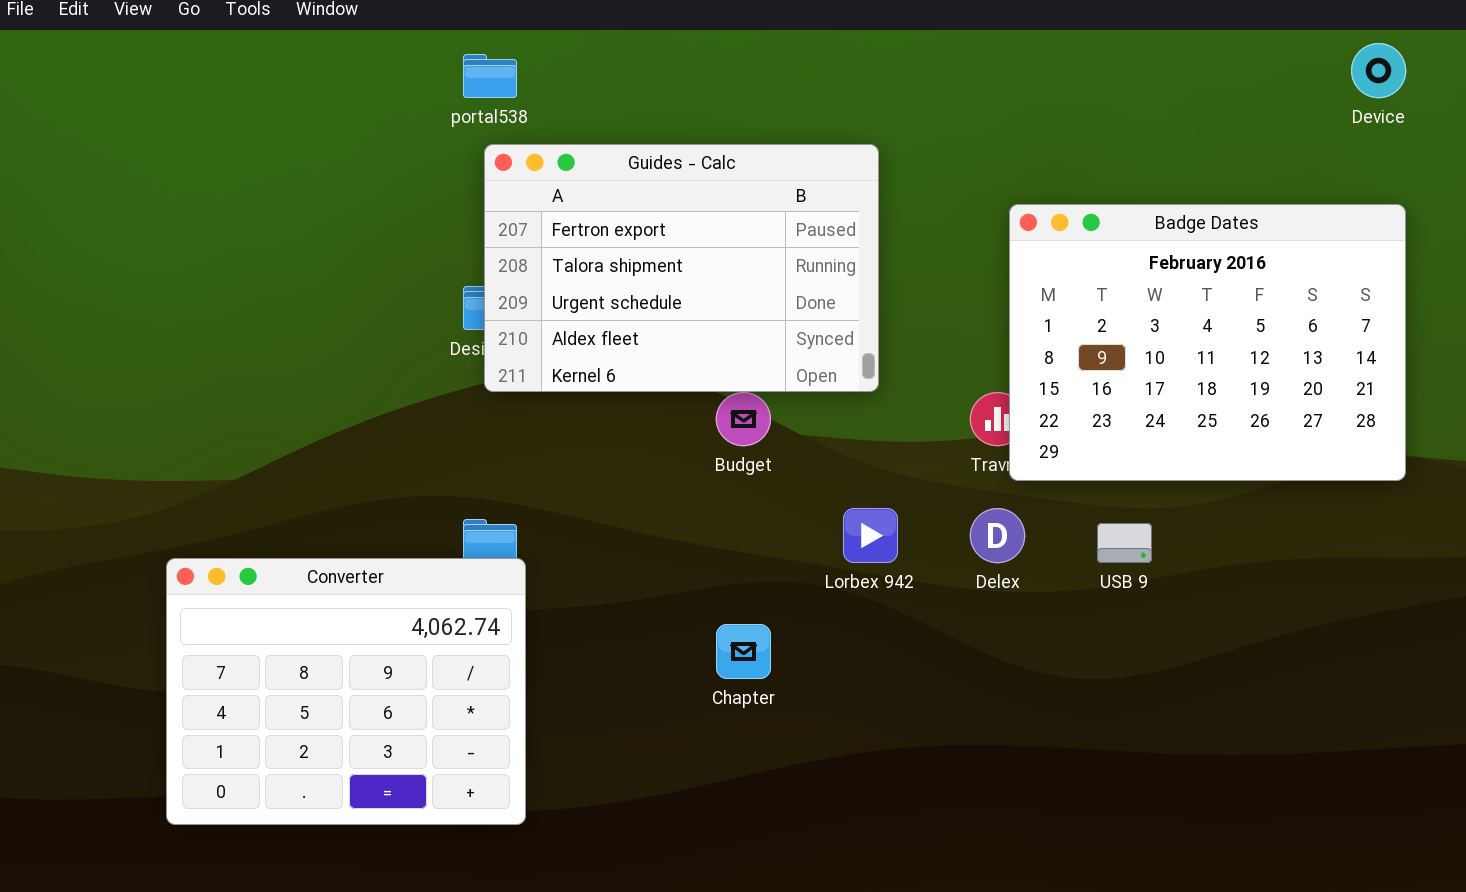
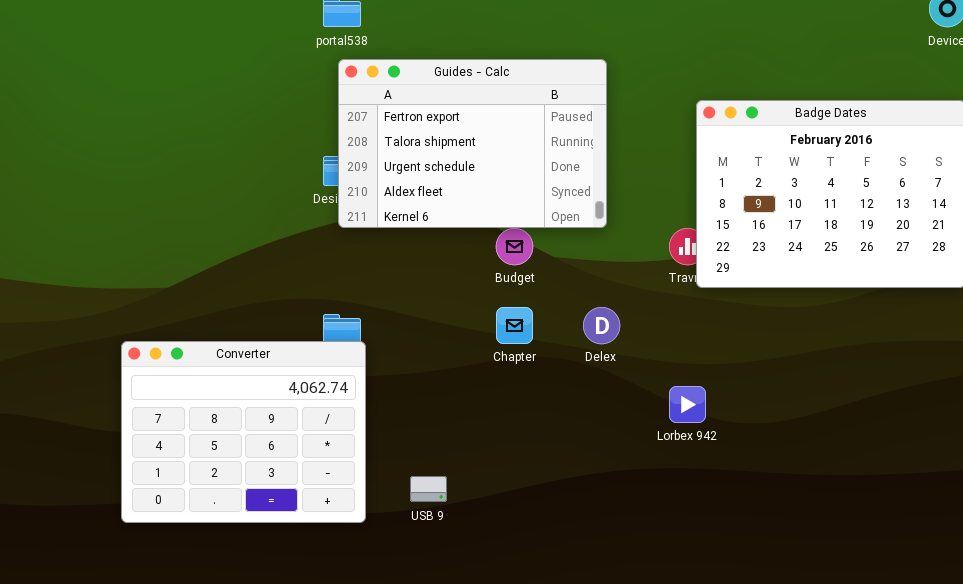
Lorbex 942: [843,508,898,563] -> [669,386,706,423], moved
Delex: [970,508,1025,563] -> [583,307,620,344], moved
USB 9: [1097,523,1152,563] -> [410,476,447,502], moved
Chapter: [716,624,771,679] -> [496,307,533,344], moved

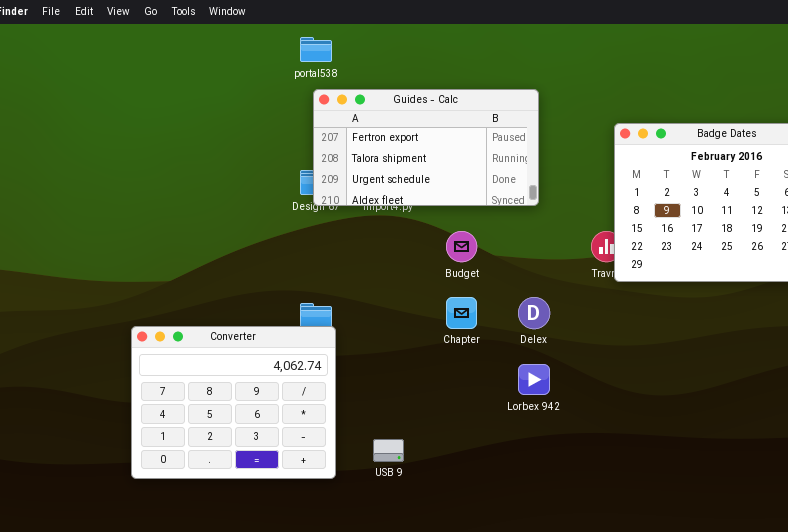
Guides - Calc: [338,59,607,228] -> [313,89,539,206], resized
Lorbex 942: [669,386,706,423] -> [518,364,550,395], moved

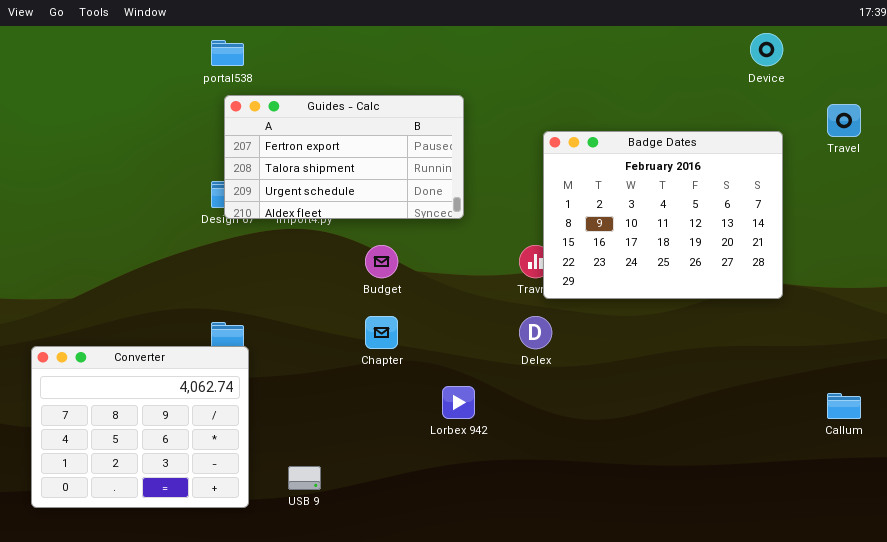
Delex: [518,297,550,329] -> [519,316,552,349], moved

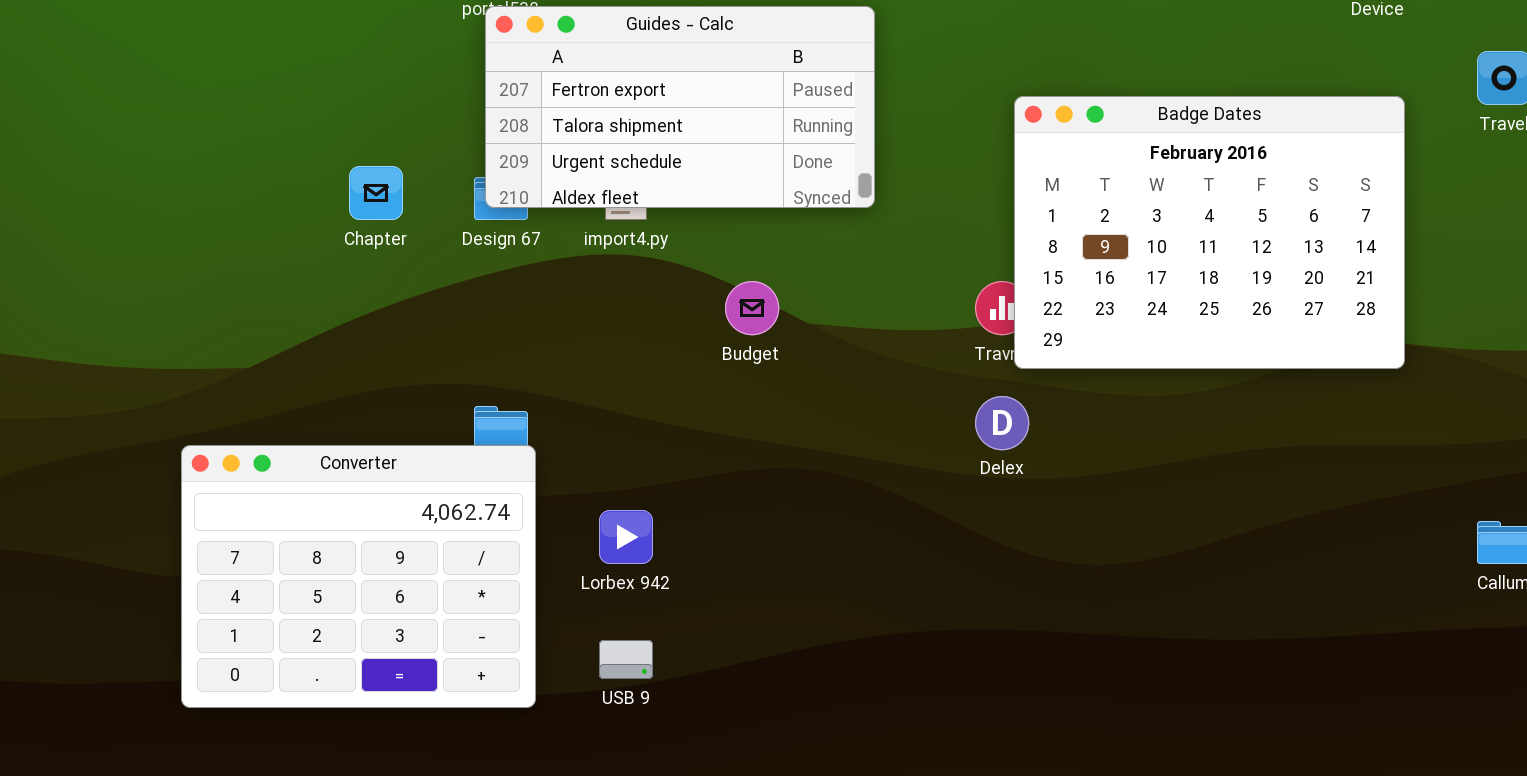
Guides - Calc: [224,95,464,219] -> [485,6,875,208], moved
Chapter: [365,316,398,349] -> [349,166,403,220], moved
Lorbex 942: [442,386,475,419] -> [599,510,653,564], moved

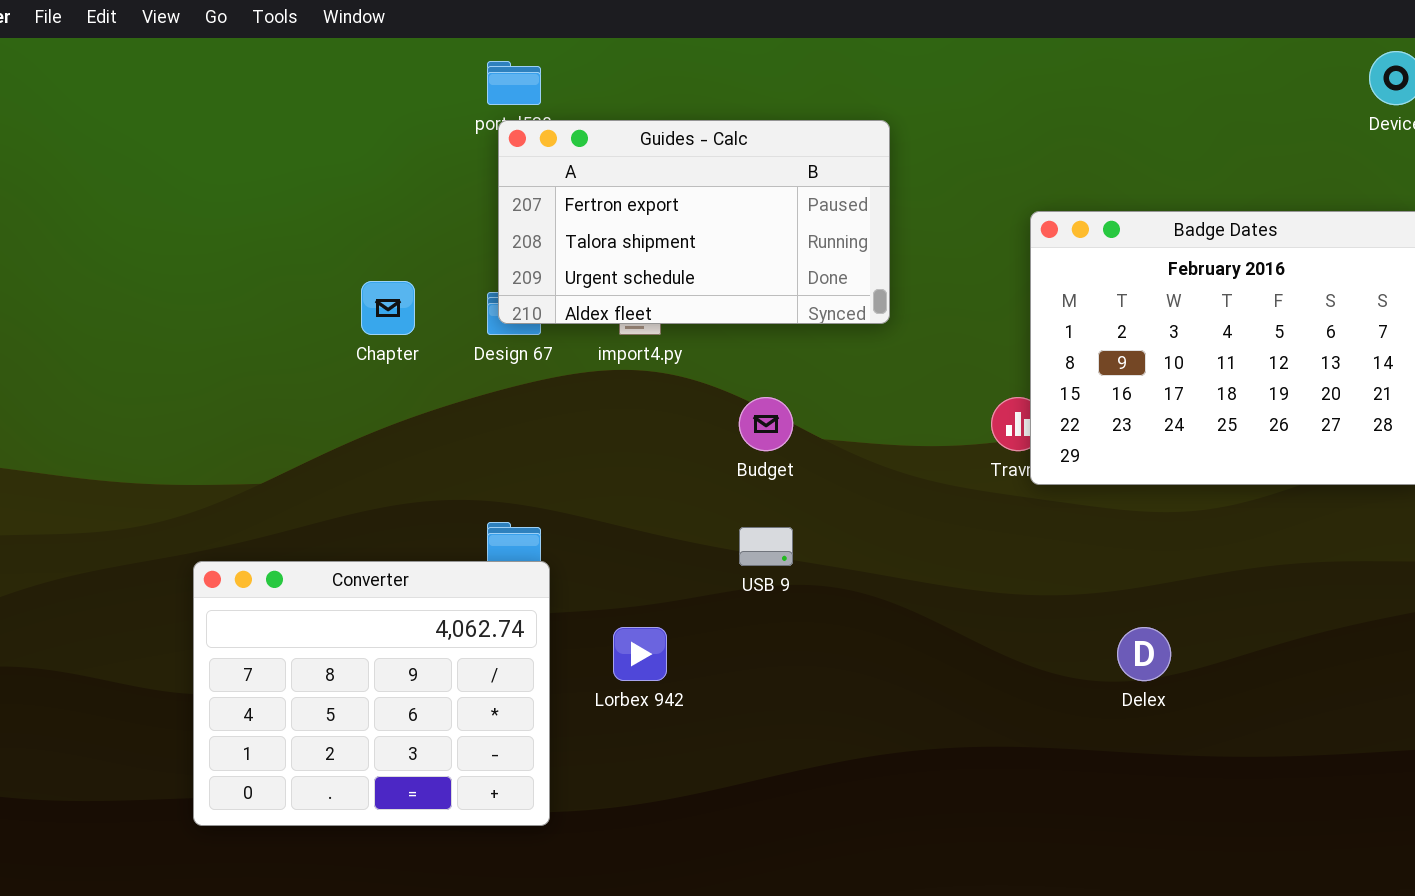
Delex: [975,396,1029,450] -> [1117,627,1171,681], moved
USB 9: [599,640,653,679] -> [739,527,793,566], moved

